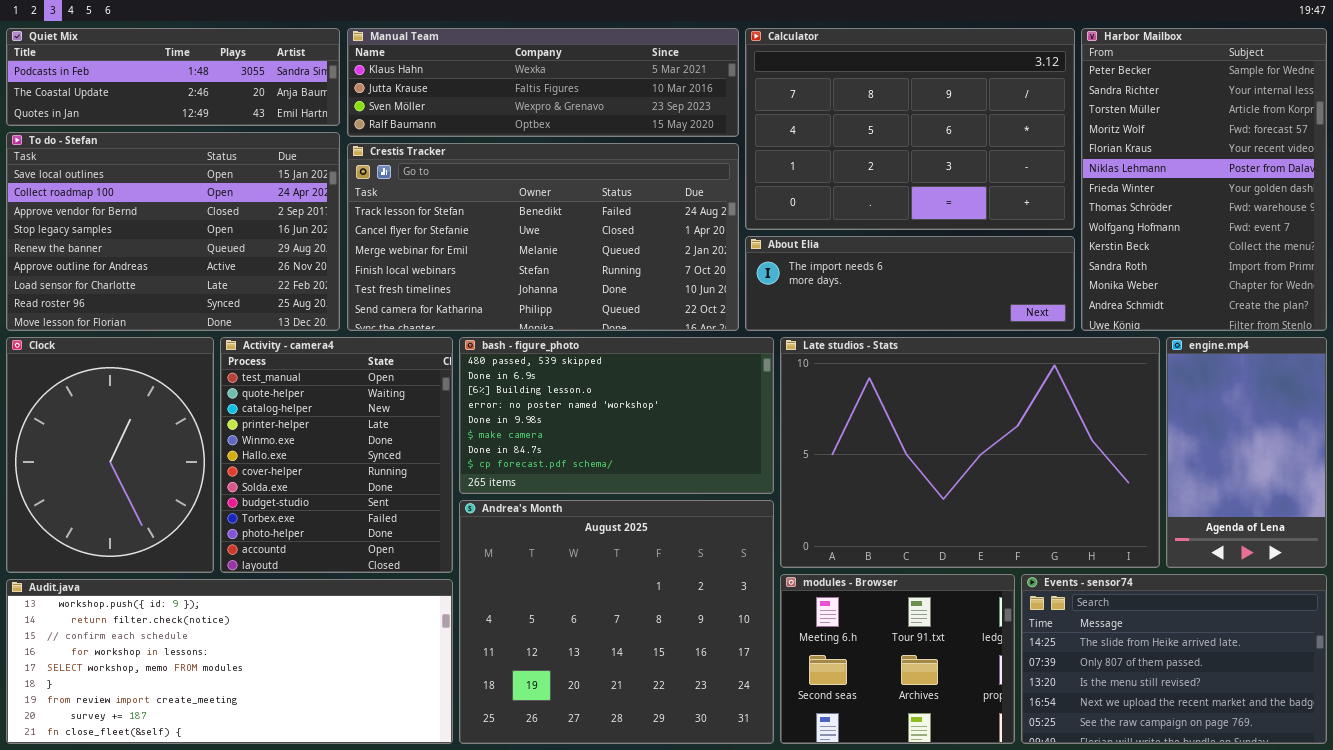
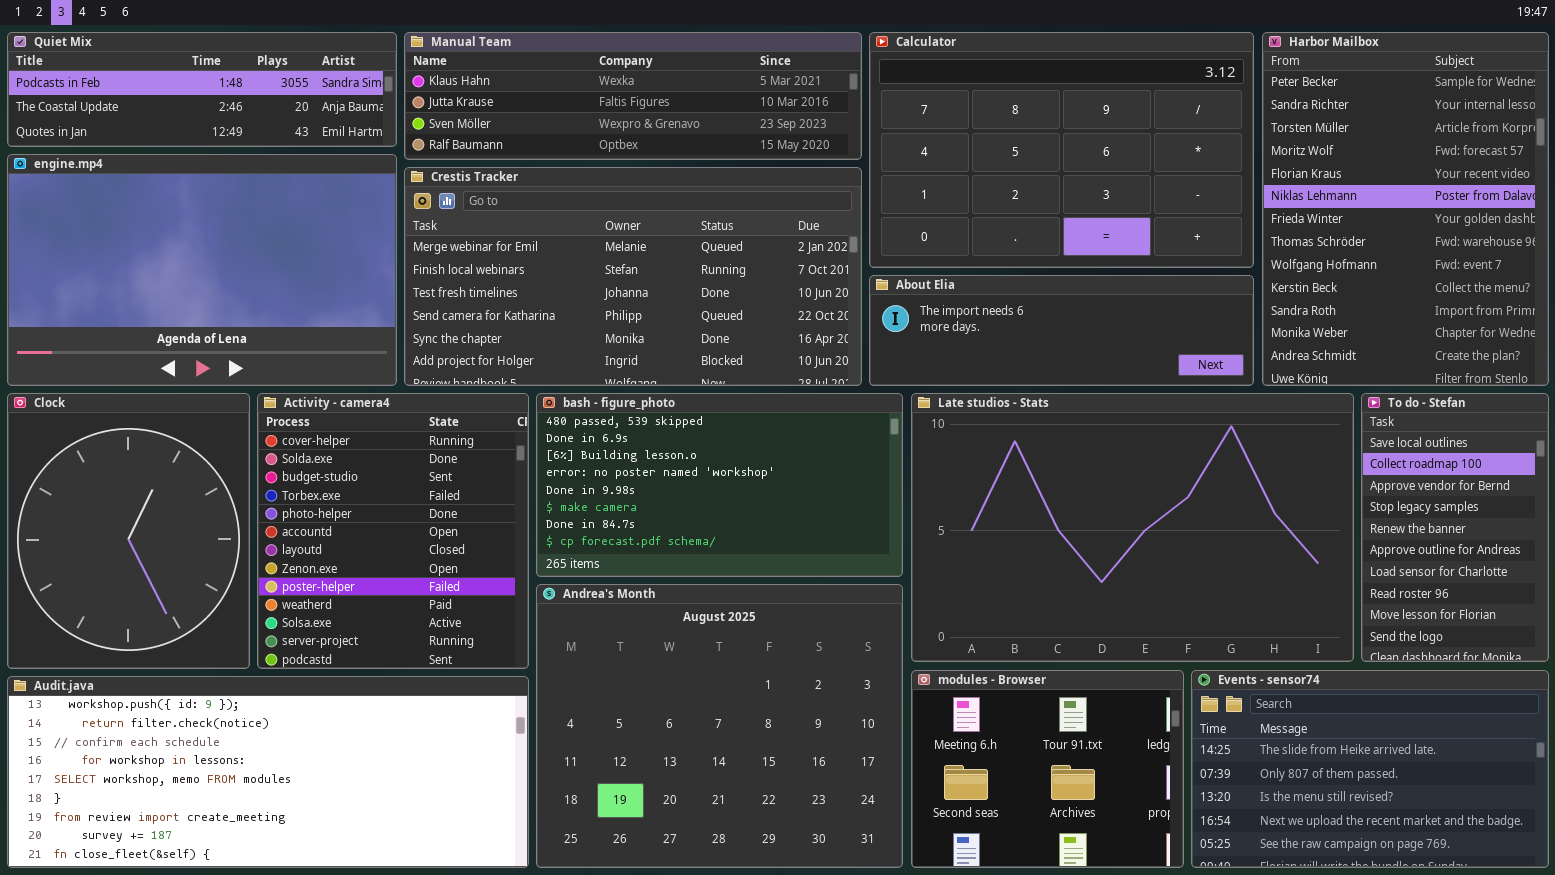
To do - Stefan: [6,132,340,331] -> [1361,393,1549,662], moved, resized
Crestis Tracker: [347,143,739,331] -> [404,167,862,386], scrolled down 2 rows
Activity - camera4: [220,337,453,573] -> [257,393,529,669], scrolled down 6 rows
engine.mp4: [1166,337,1327,568] -> [7,154,397,386], moved, resized

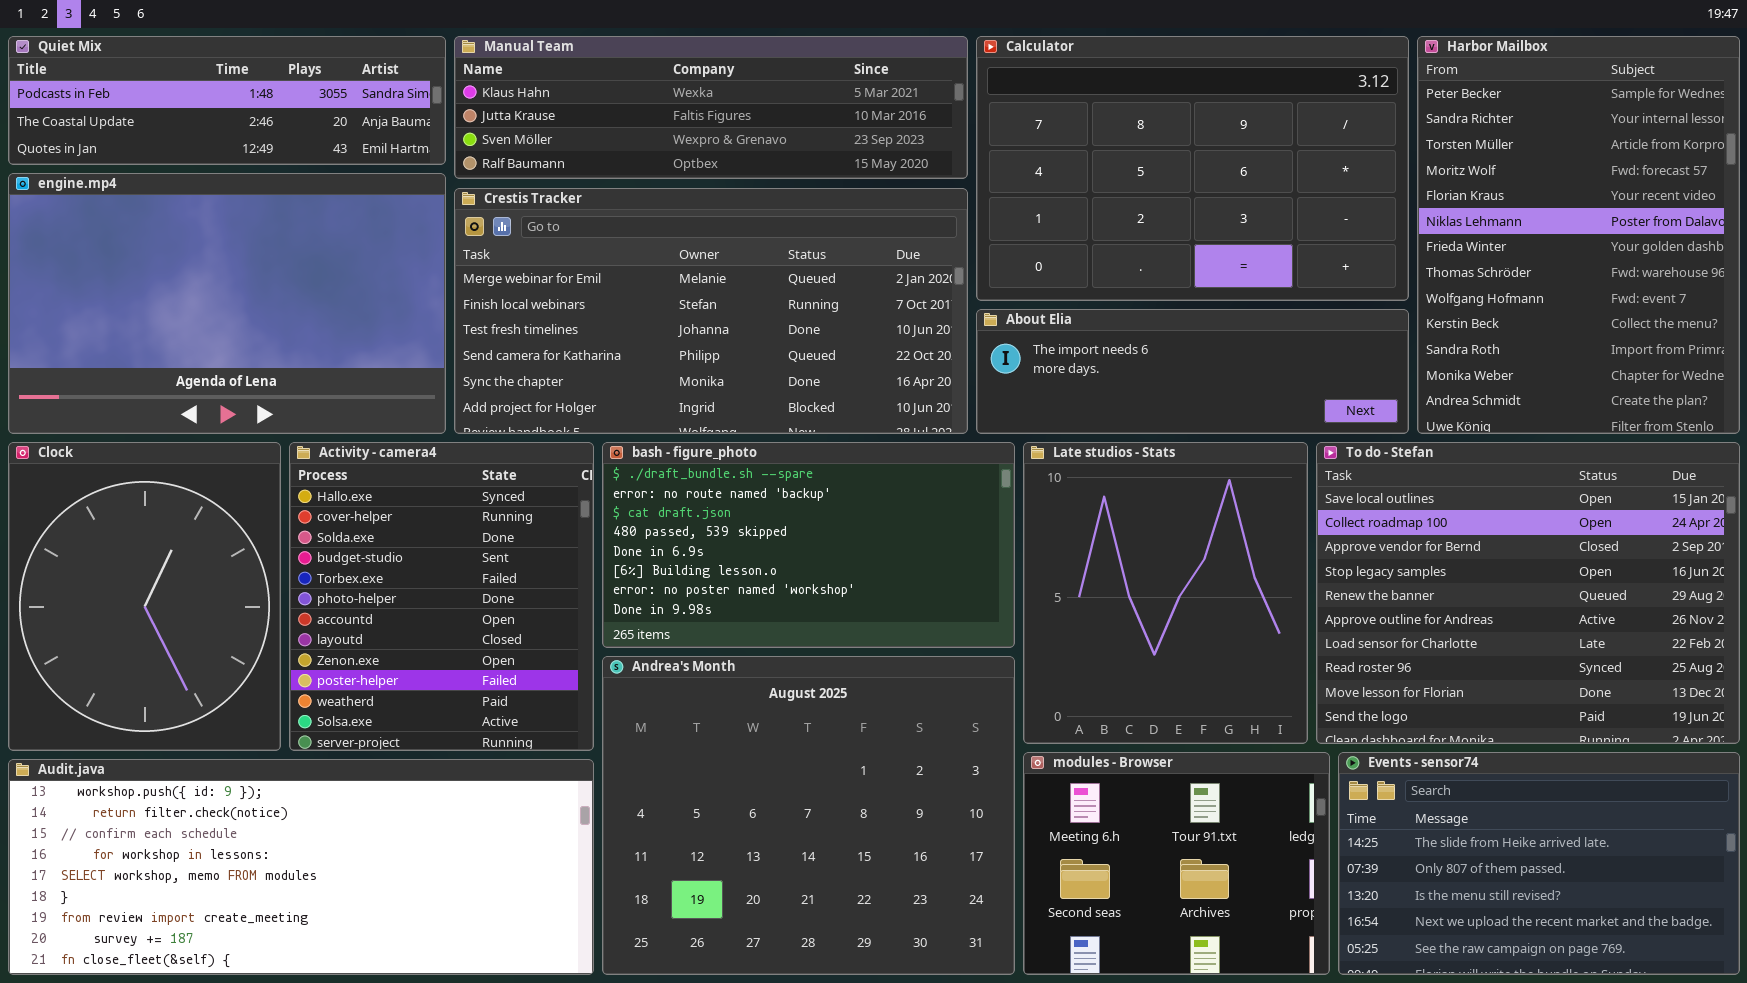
Activity - camera4: [257,393,529,669] -> [289,442,594,751], scrolled up 1 row
bash - figure_photo: [536,393,903,577] -> [602,442,1015,648], scrolled up 3 rows
Late studios - Stats: [911,393,1354,662] -> [1023,442,1308,744], resized
To do - Stefan: [1361,393,1549,662] -> [1316,442,1740,744], resized

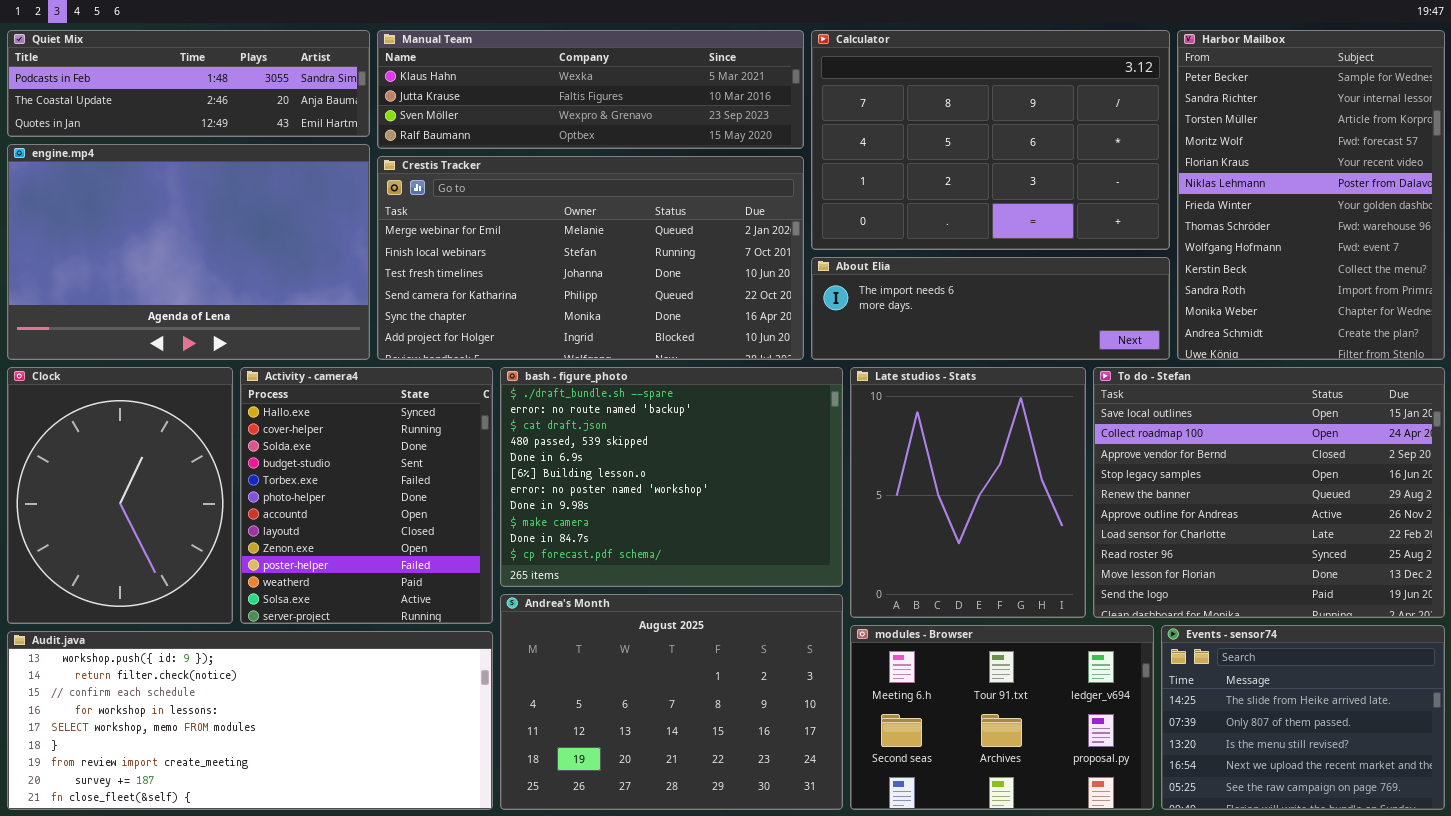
bash - figure_photo: [602,442,1015,648] -> [500,367,843,587], resized
Andrea's Month: [602,656,1015,975] -> [500,594,843,810], resized
modules - Browser: [1023,752,1330,975] -> [850,625,1154,810], resized
Events - sensor74: [1338,752,1740,975] -> [1161,625,1445,810], resized

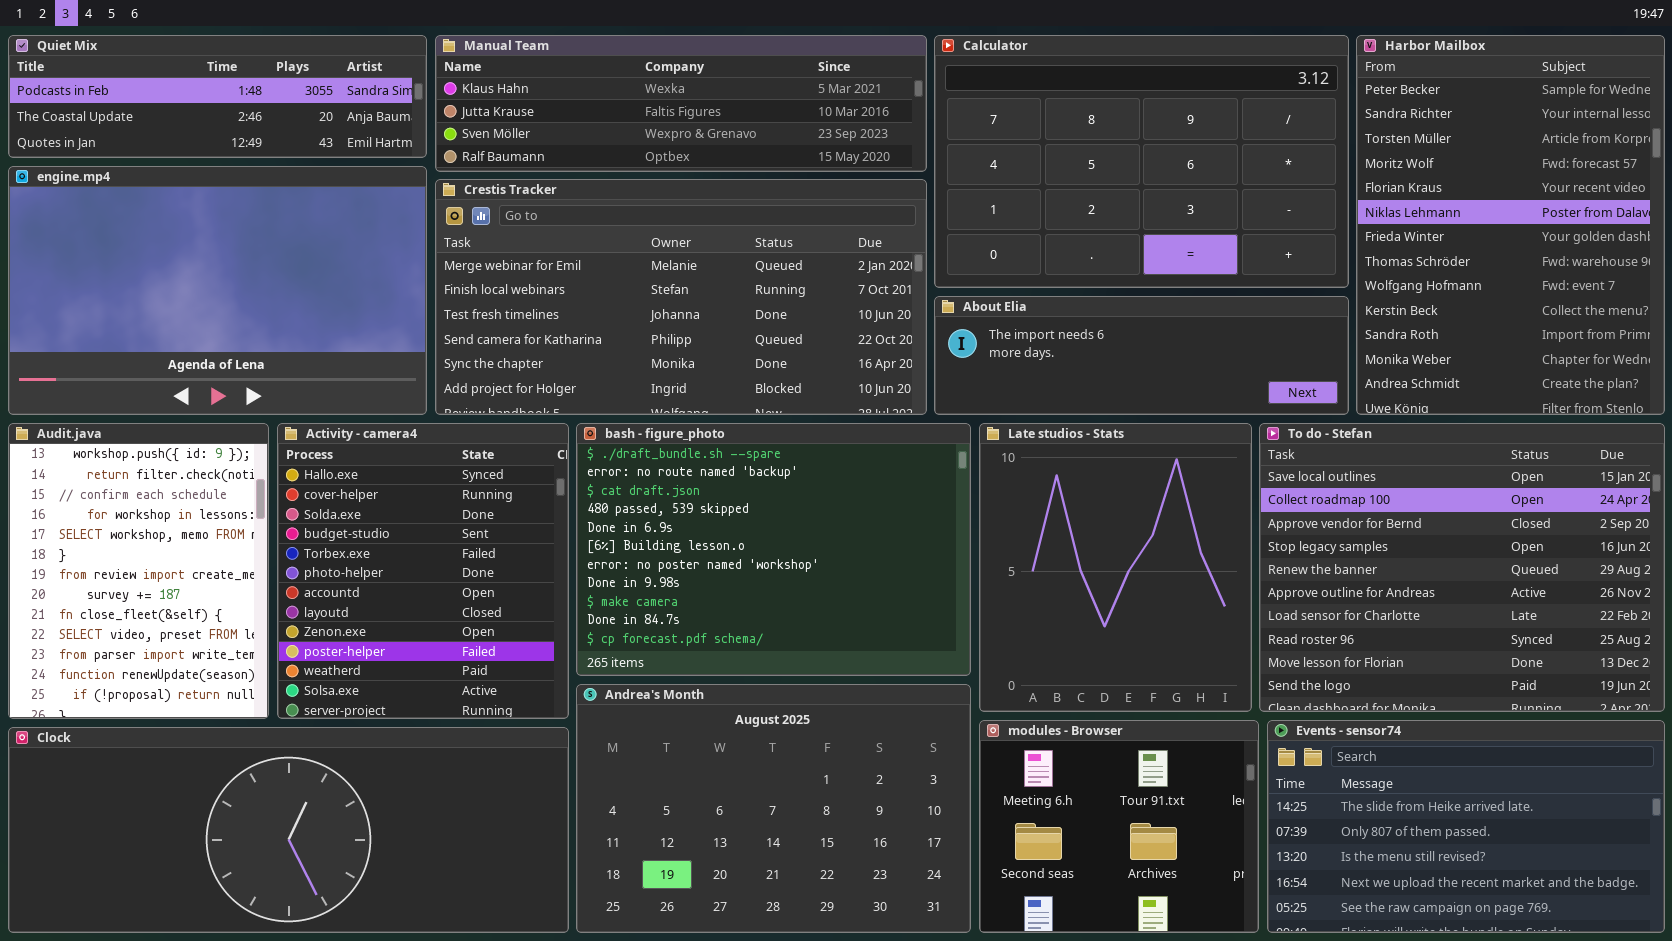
Clock: [7,367,233,624] -> [8,727,569,933], moved, resized
modules - Browser: [850,625,1154,810] -> [979,720,1259,933], resized
Events - sensor74: [1161,625,1445,810] -> [1267,720,1665,933], resized
Audit.java: [7,631,493,810] -> [8,423,269,719], moved, resized

